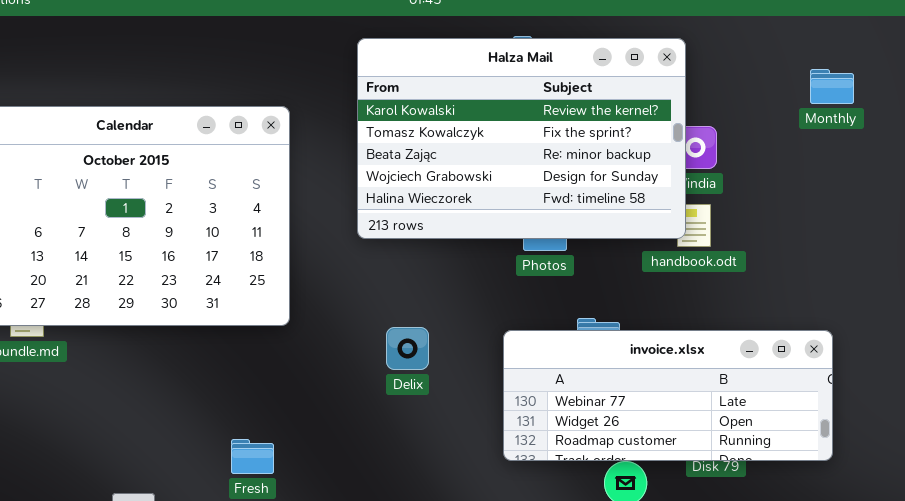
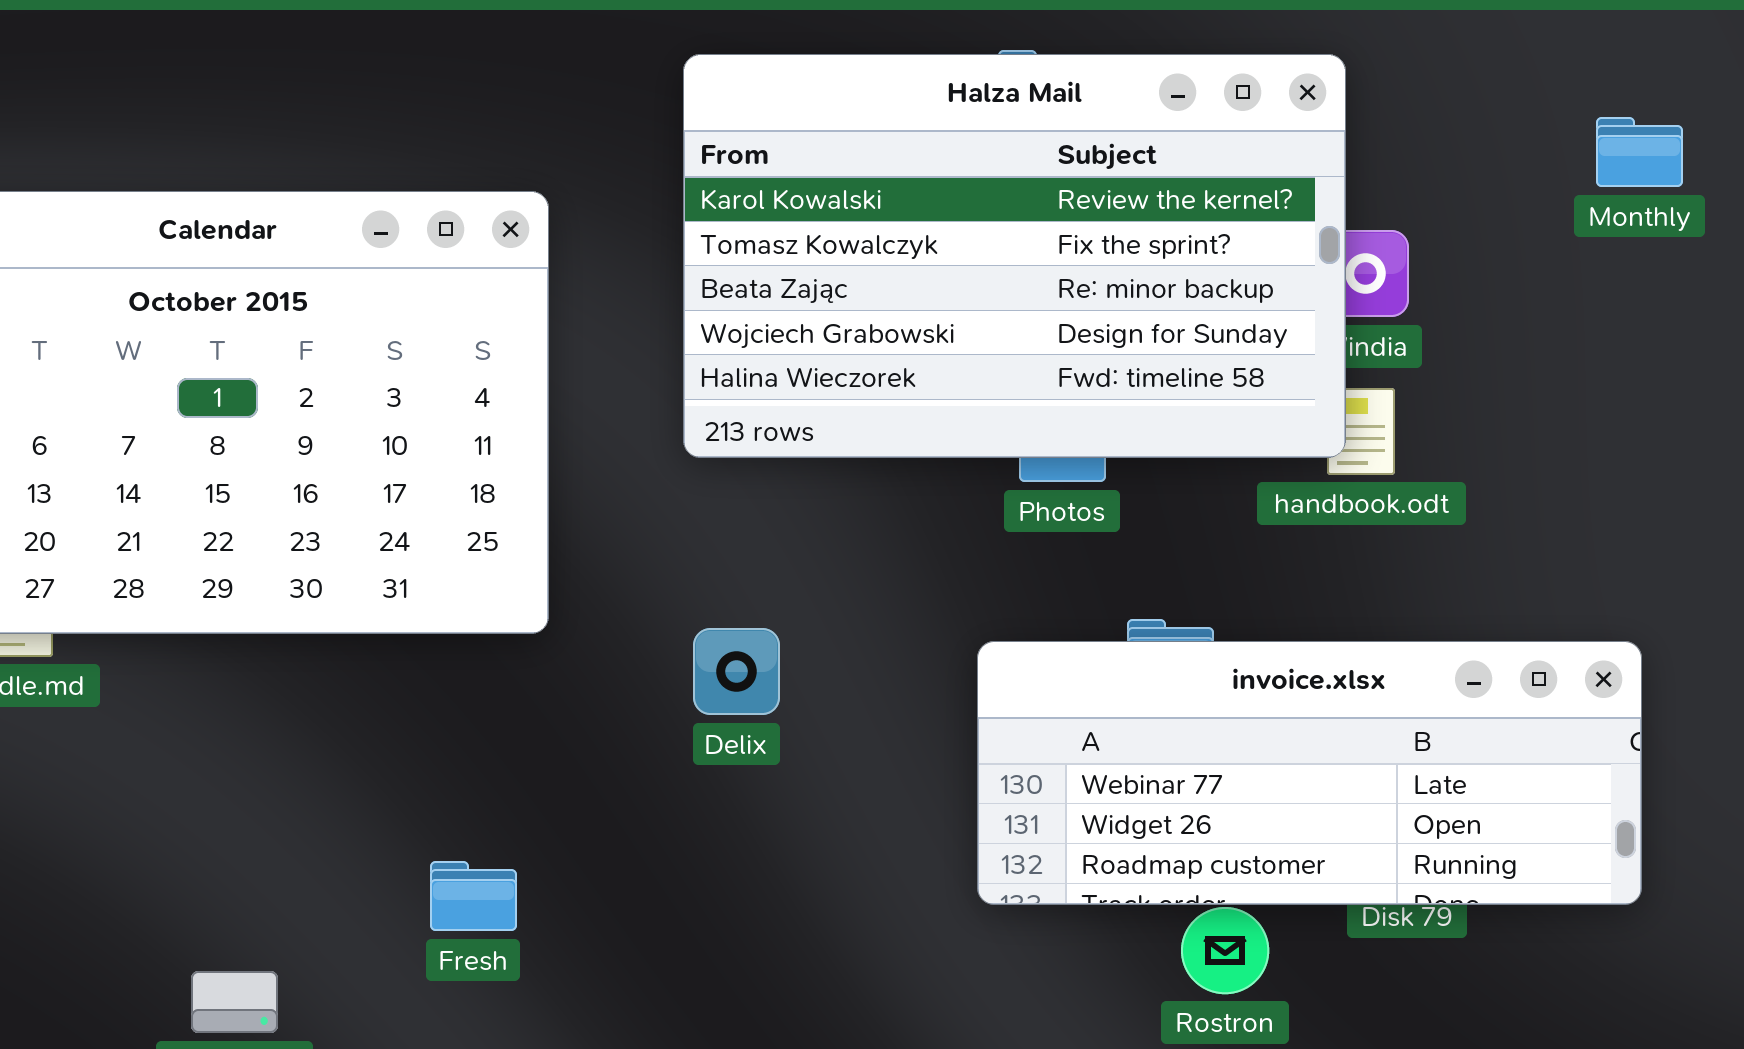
Delix: [386,327,429,370] -> [693,628,780,715], moved

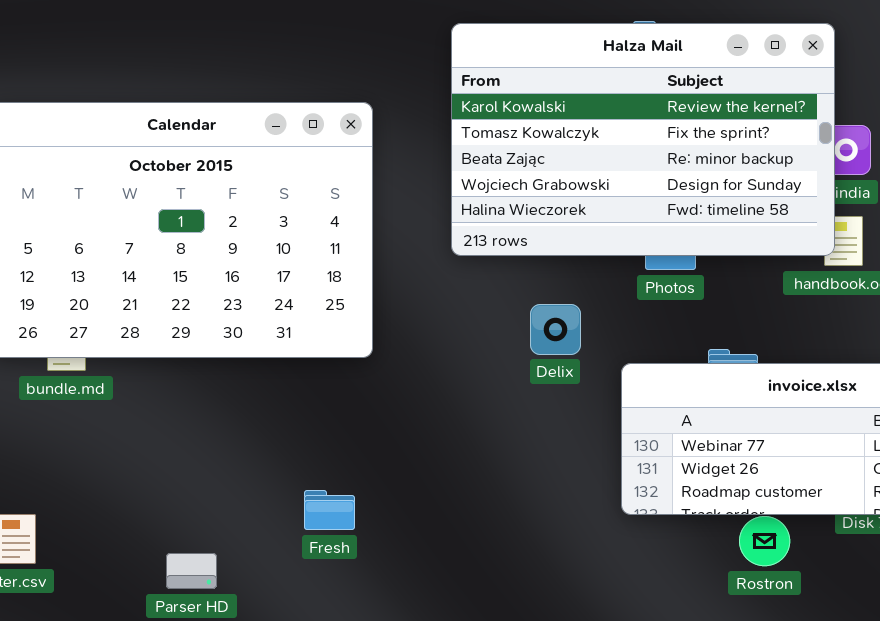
Delix: [693,628,780,715] -> [530,304,581,355], moved

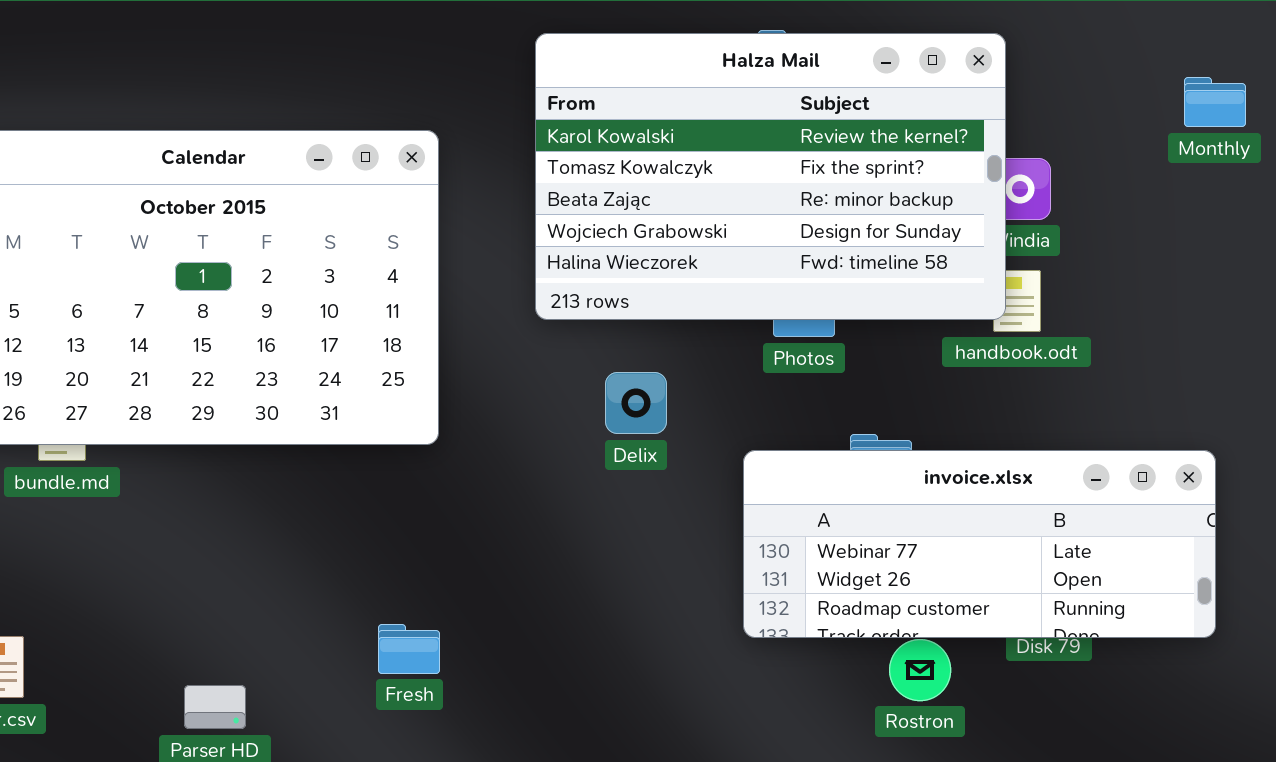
Delix: [530,304,581,355] -> [605,372,667,434], moved
Fresh: [304,490,355,530] -> [378,624,440,674], moved

